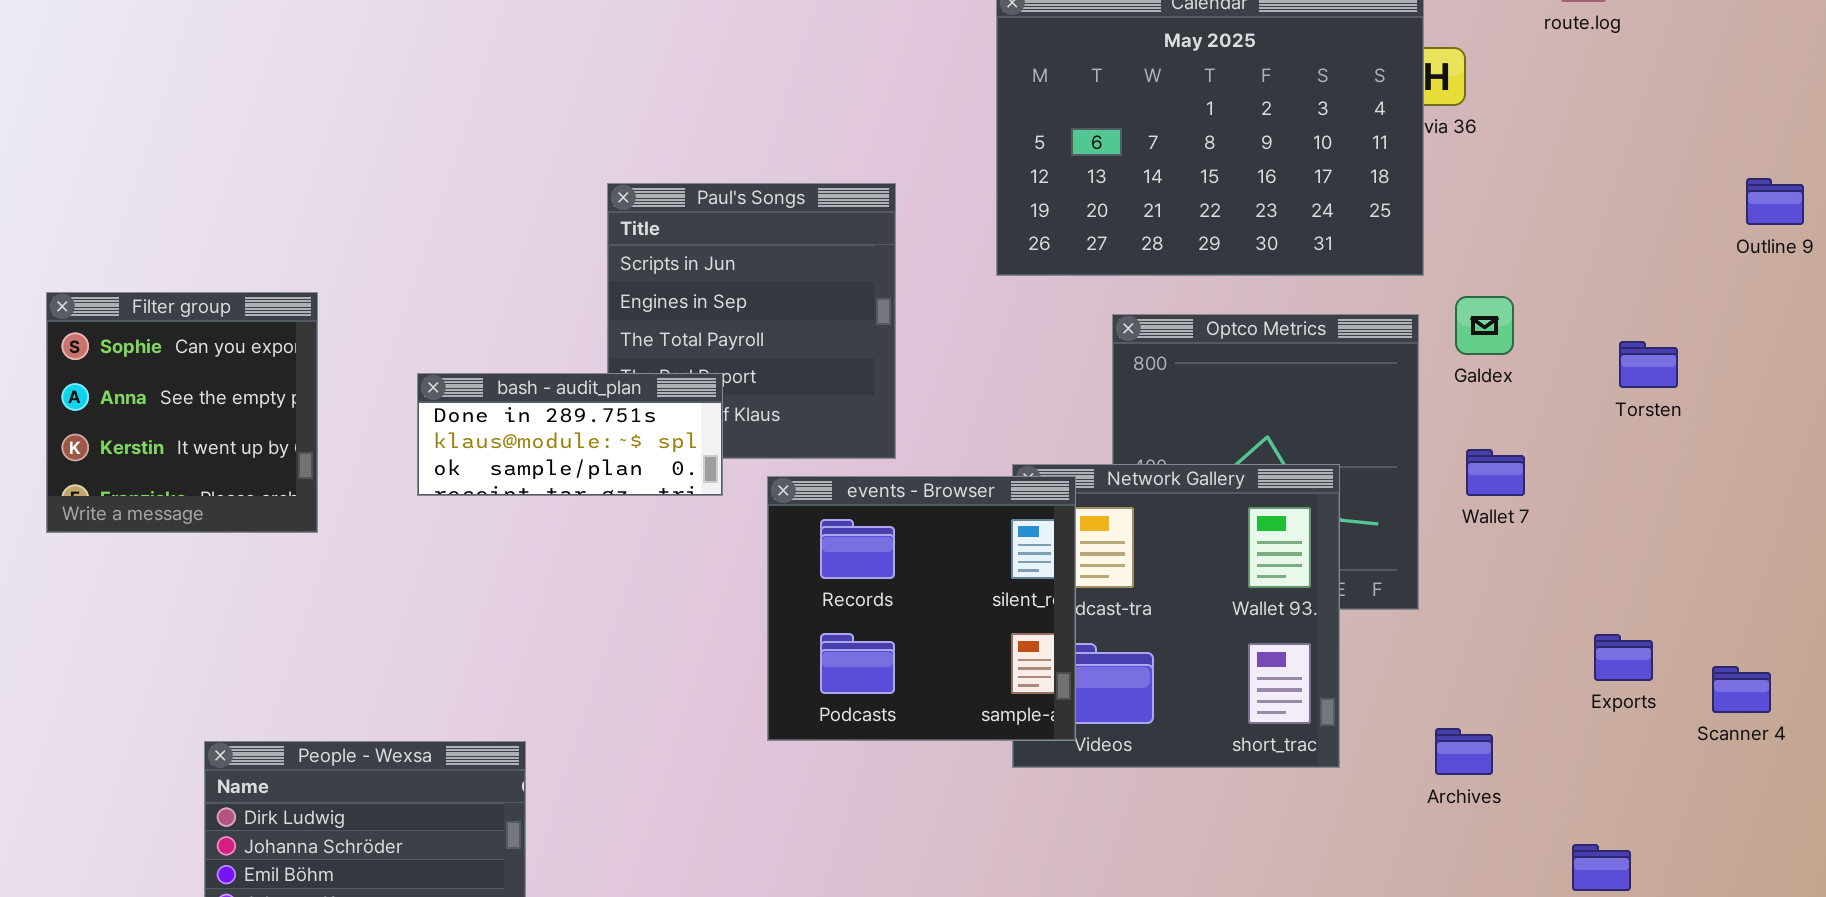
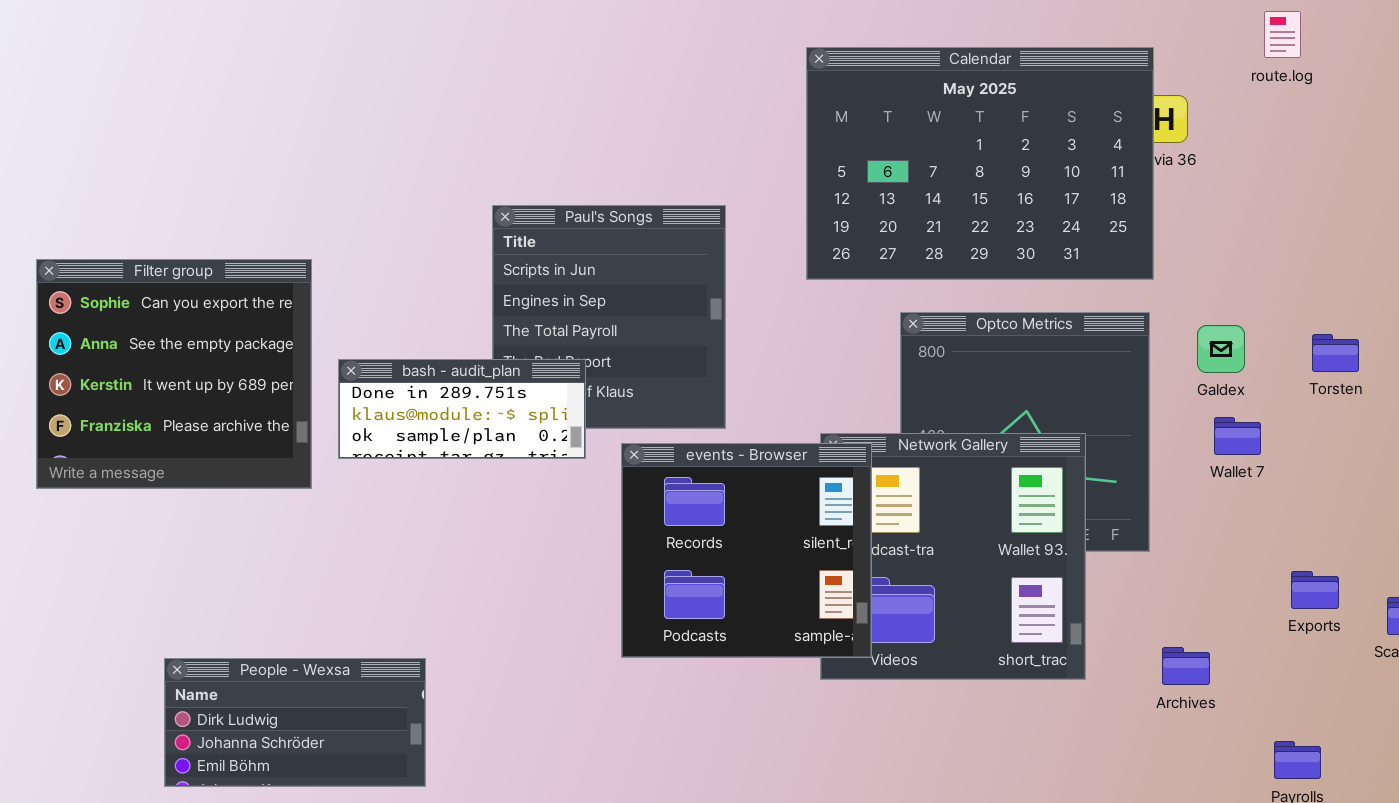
Filter group: [46,292,318,533] -> [36,259,312,489], resized
Galdex: [1455,296,1514,355] -> [1197,325,1245,373], moved
Wallet 7: [1466,449,1525,496] -> [1214,417,1261,455], moved

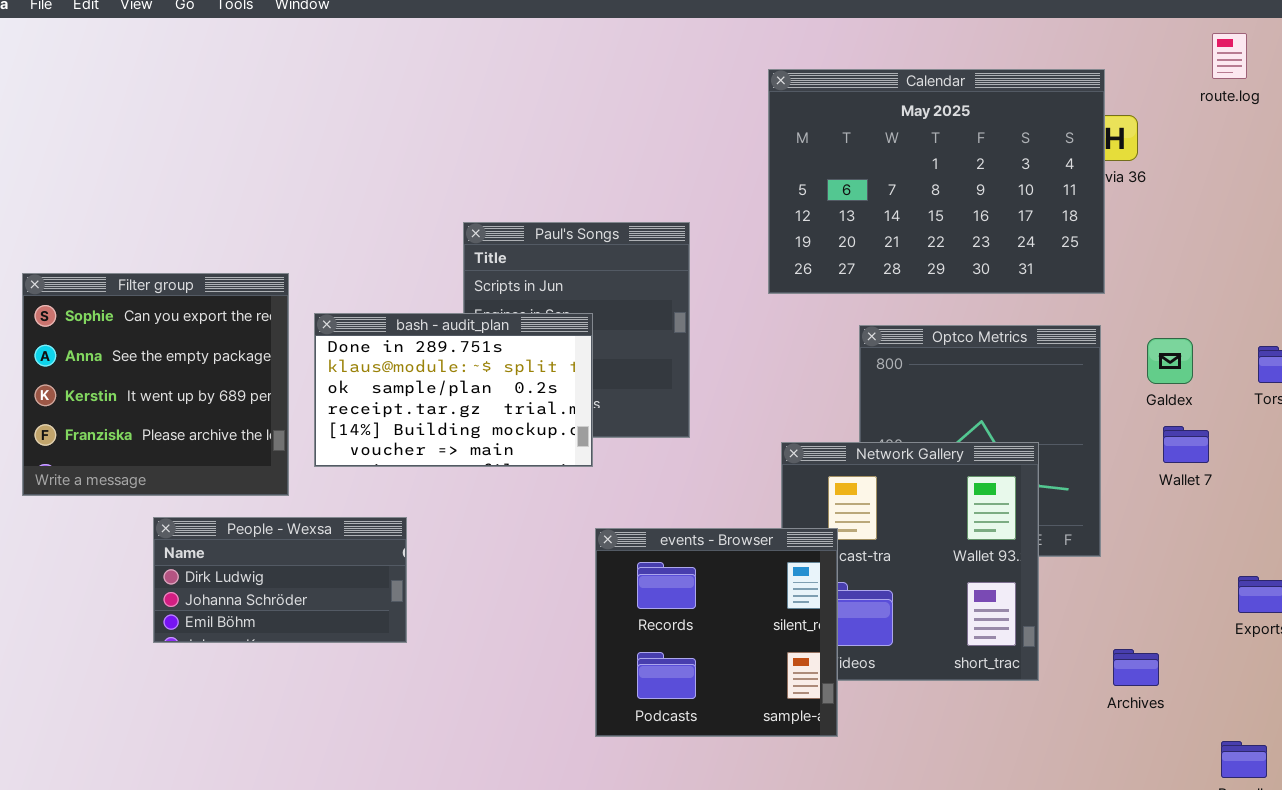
bash - audit_plan: [338,359,586,459] -> [314,313,593,467], resized
events - Browser: [621,443,872,658] -> [595,528,838,737], moved
People - Wexsa: [164,658,426,787] -> [153,517,407,643], moved

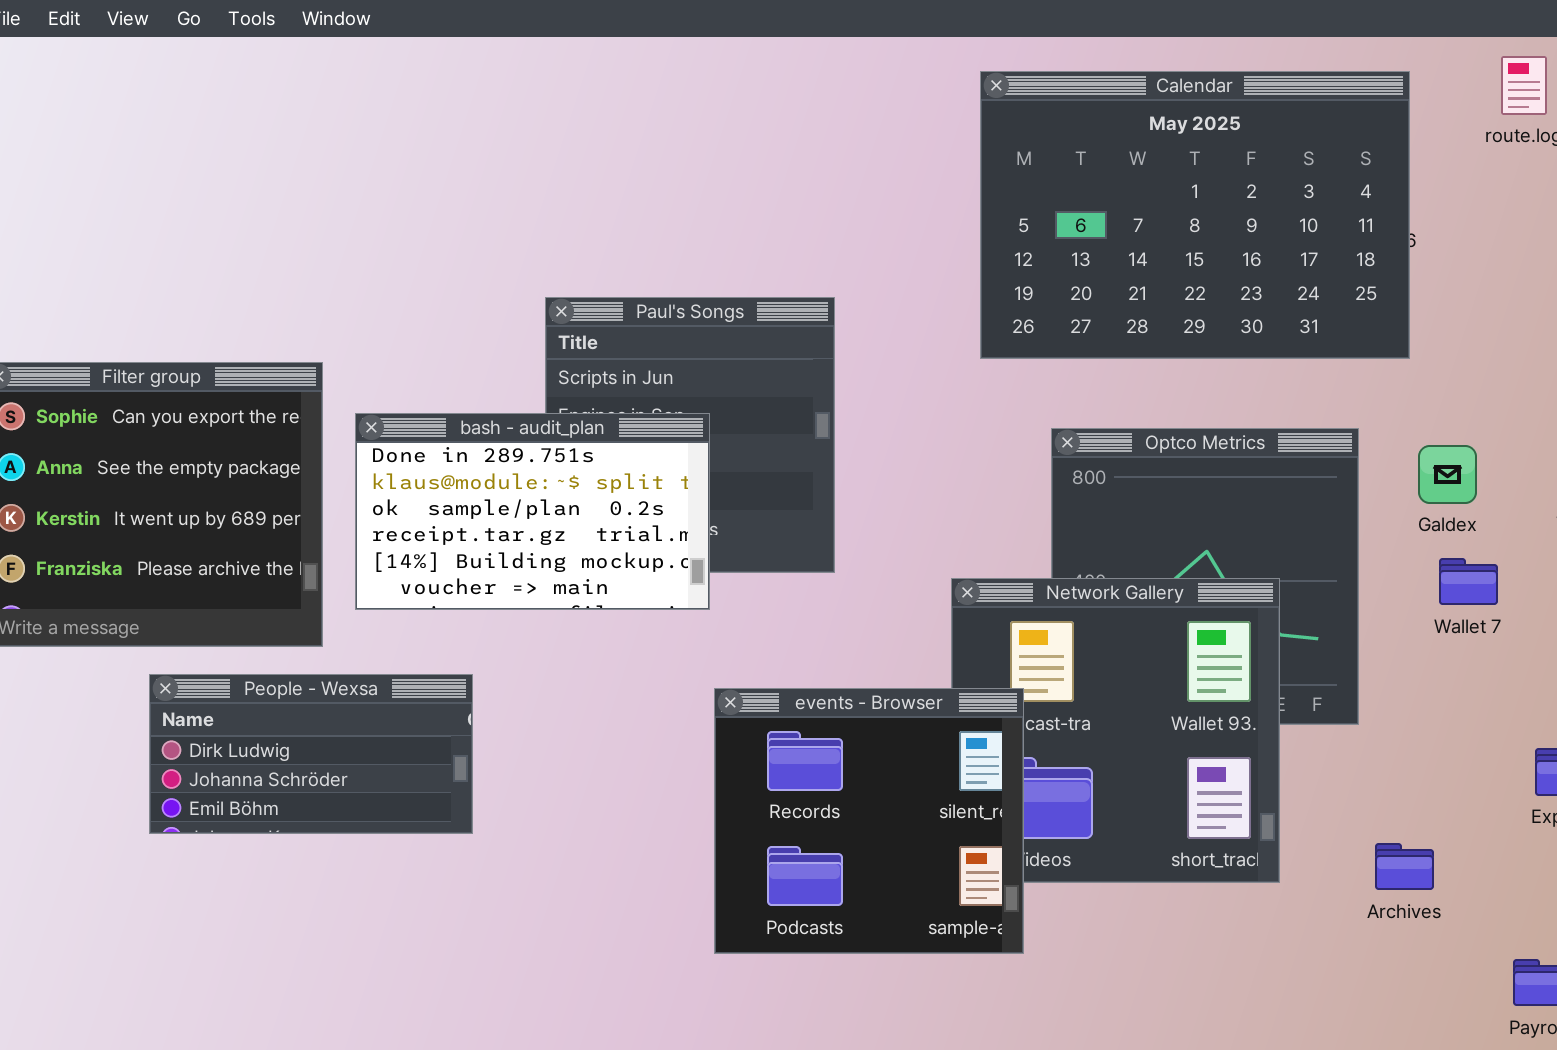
Calendar: [768,69,1105,294] -> [980,71,1410,359], moved

